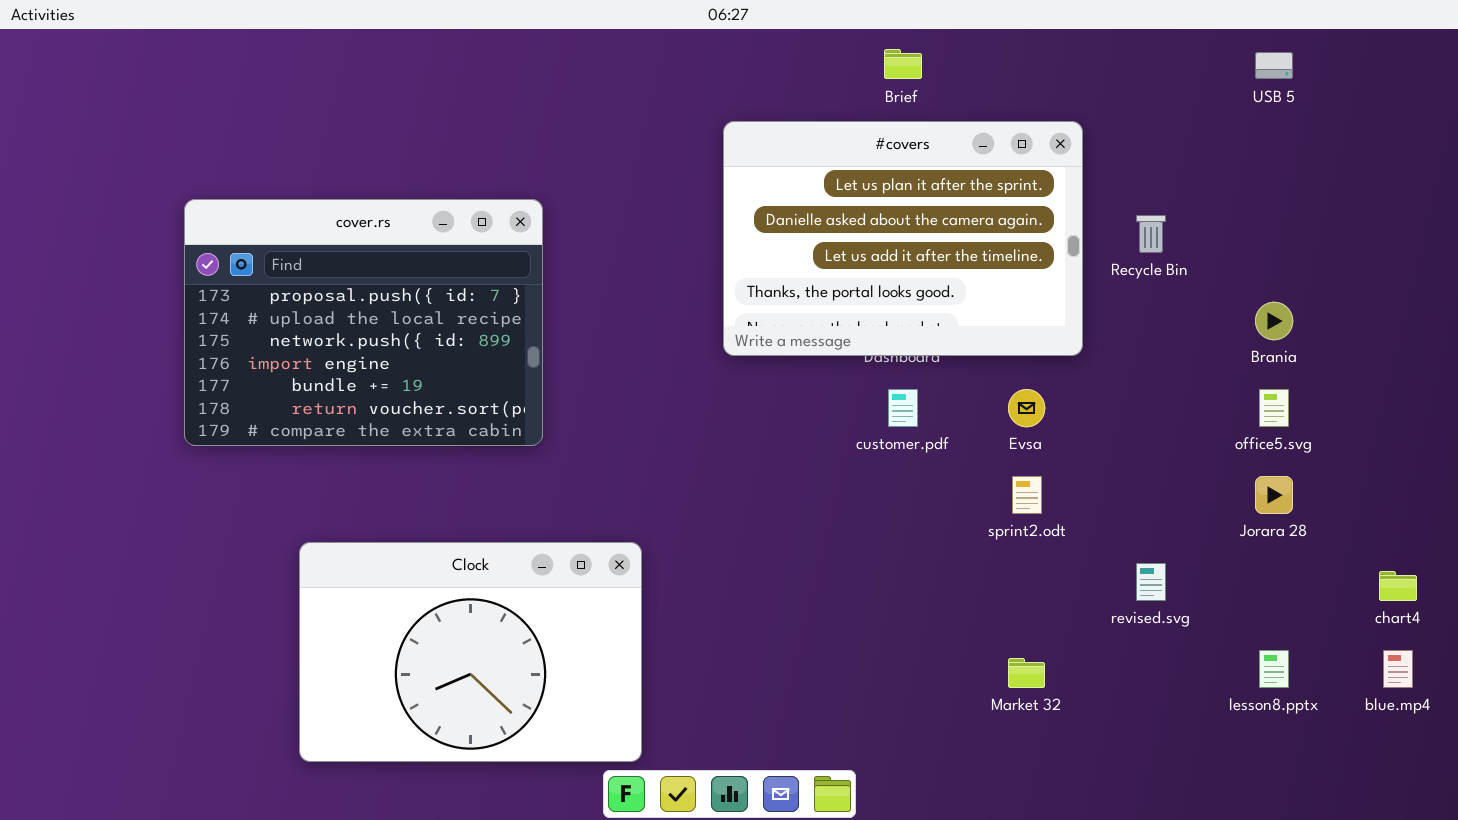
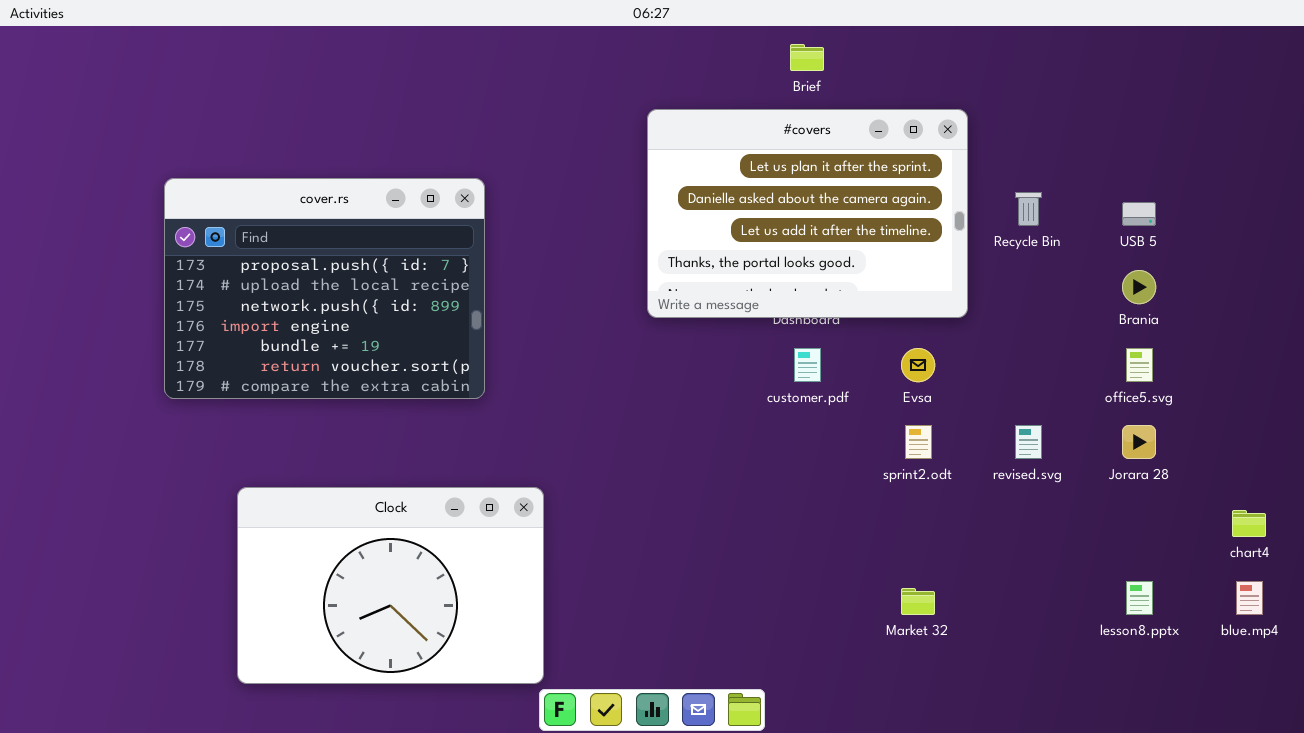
USB 5: [1255,52,1293,79] -> [1122,202,1156,226], moved
Clock: [299,542,642,762] -> [237,487,544,684], moved
revised.svg: [1136,563,1166,601] -> [1015,425,1042,459], moved

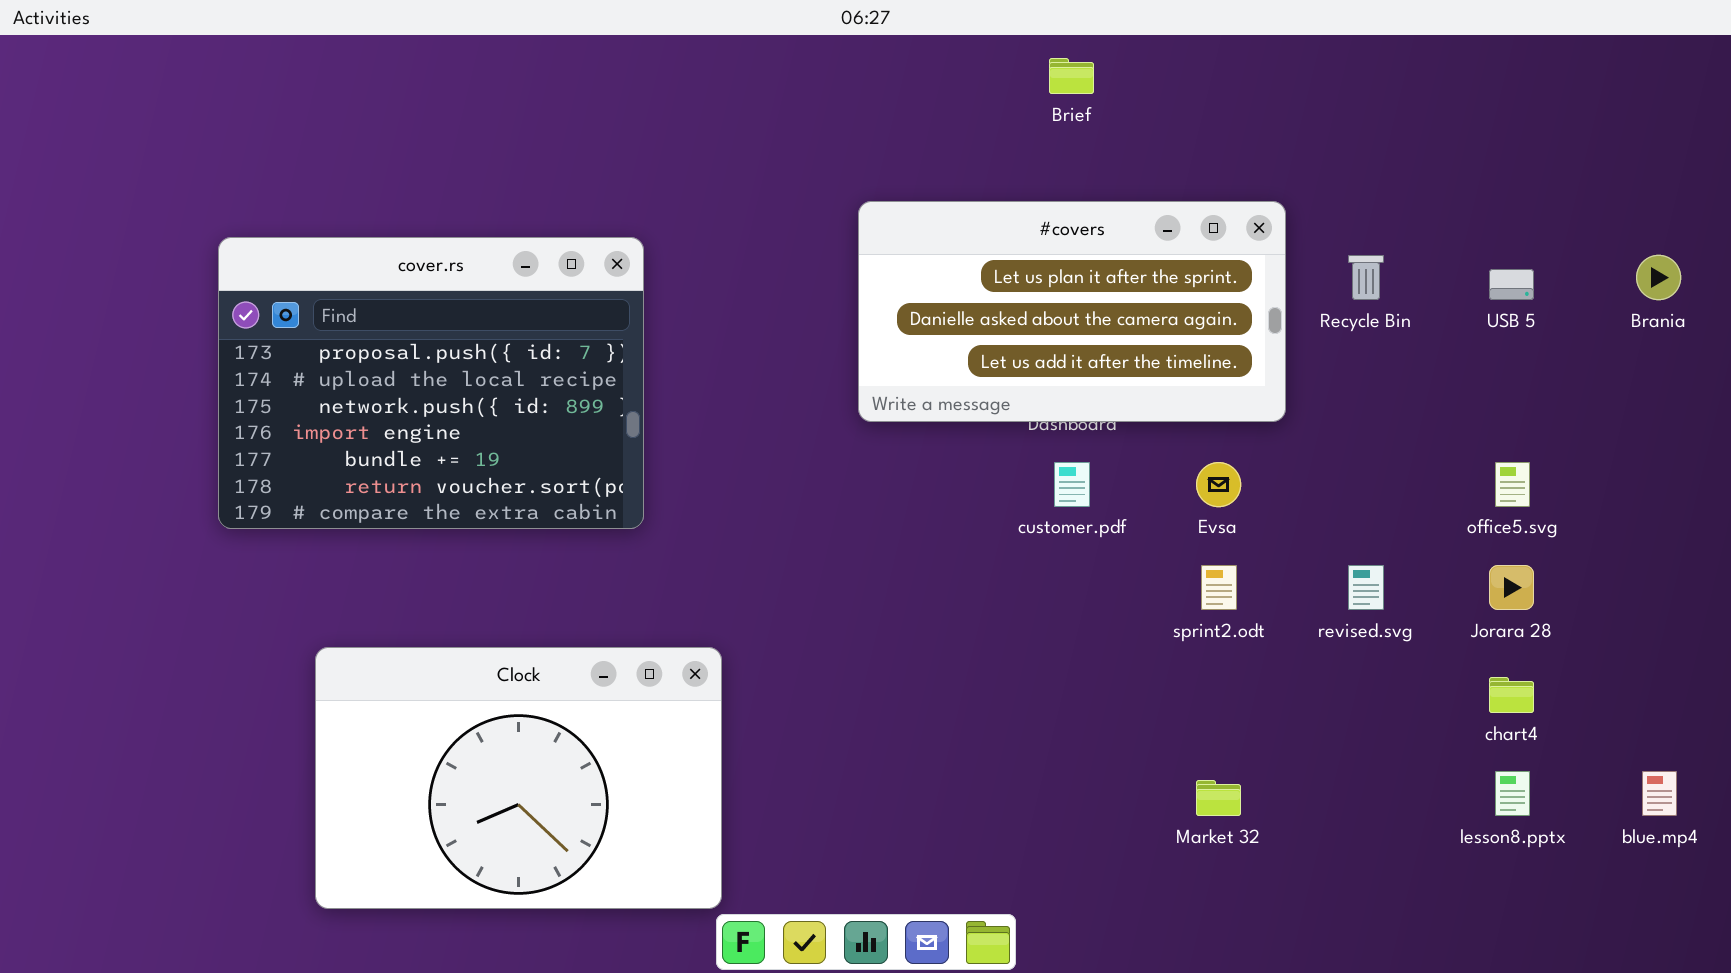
#covers: [647,109,968,318] -> [858,201,1286,422], resized
Brania: [1122,270,1156,304] -> [1636,255,1681,300], moved
chart4: [1232,510,1266,537] -> [1489,677,1534,713], moved

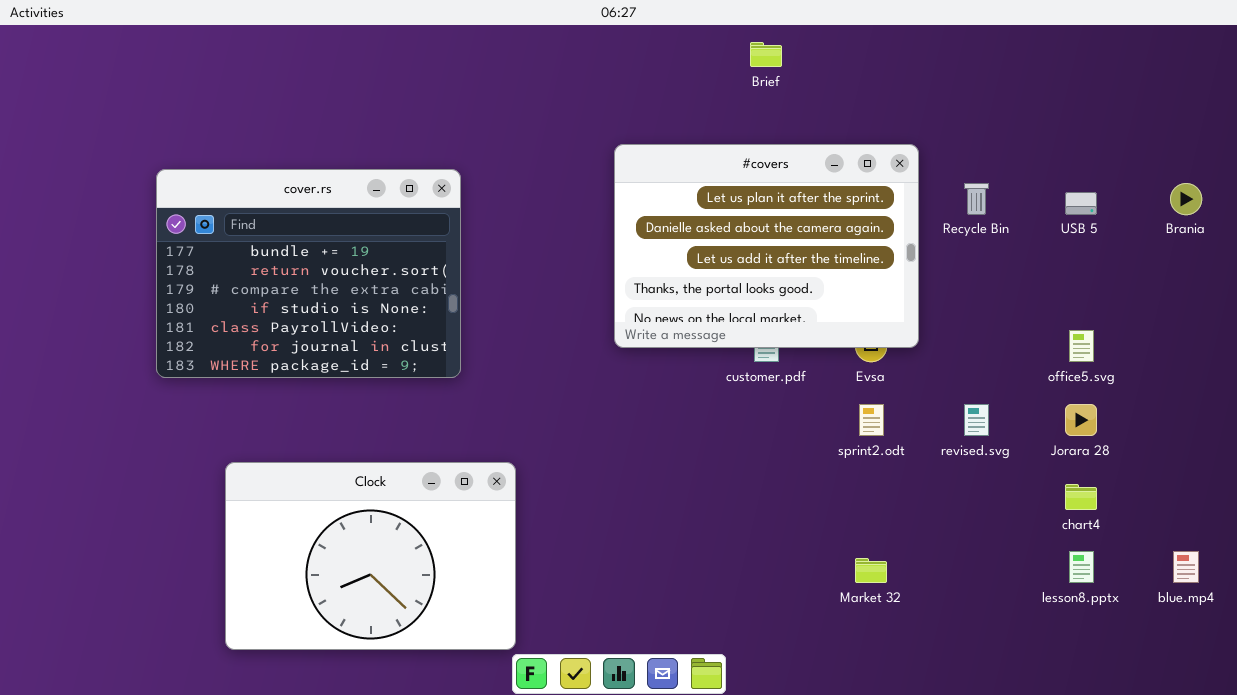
#covers: [858,201,1286,422] -> [614,144,919,348], resized
cover.rs: [218,237,644,529] -> [156,169,461,378], scrolled down 4 rows

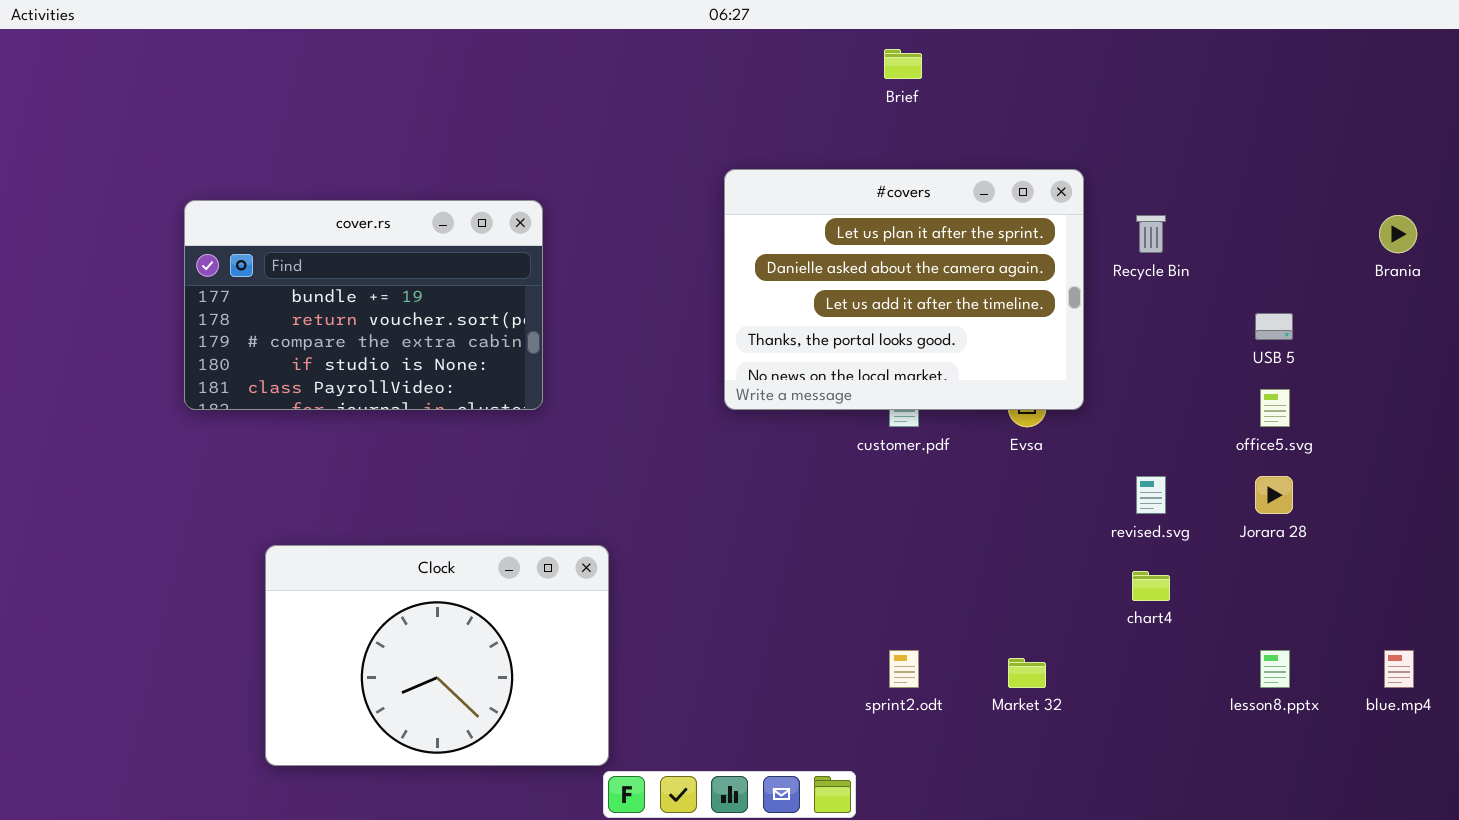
cover.rs: [156,169,461,378] -> [184,200,543,410], resized
USB 5: [1065,192,1097,215] -> [1255,313,1293,340], moved
sprint2.odt: [859,404,884,436] -> [889,650,919,688], moved
chart4: [1065,484,1097,510] -> [1132,571,1170,601], moved

